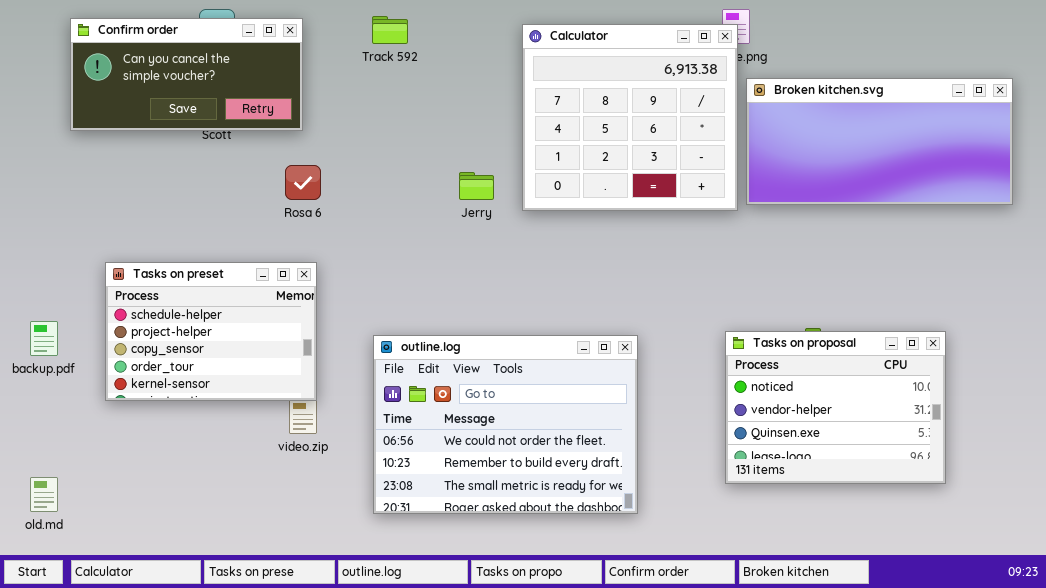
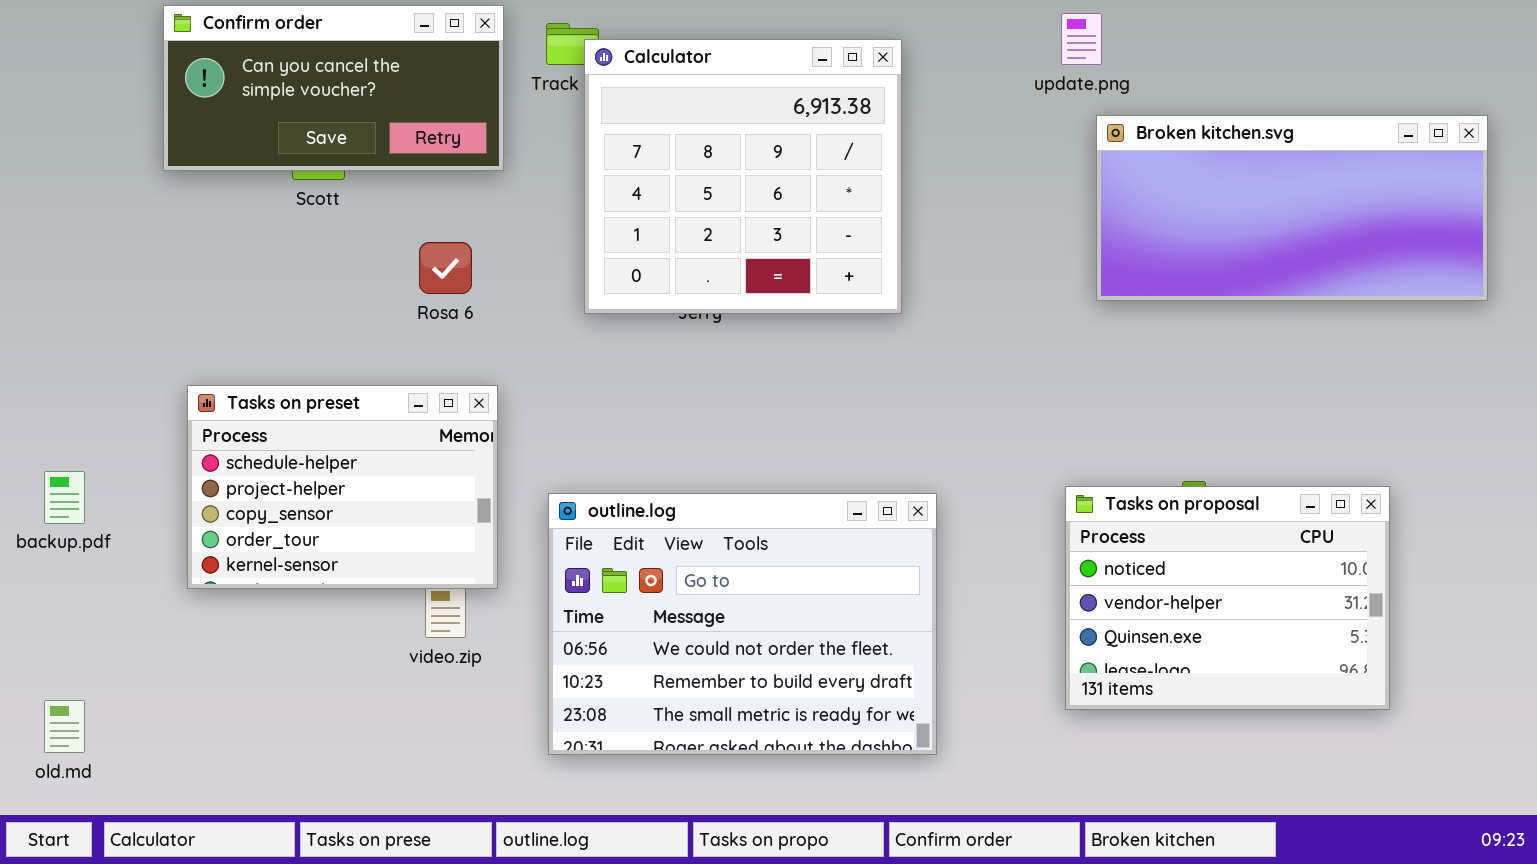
Confirm order: [70,18,303,131] -> [163,5,504,171], moved
Calculator: [522,24,738,211] -> [584,39,902,314], moved
Tasks on preset: [105,262,317,401] -> [187,385,498,589], moved

